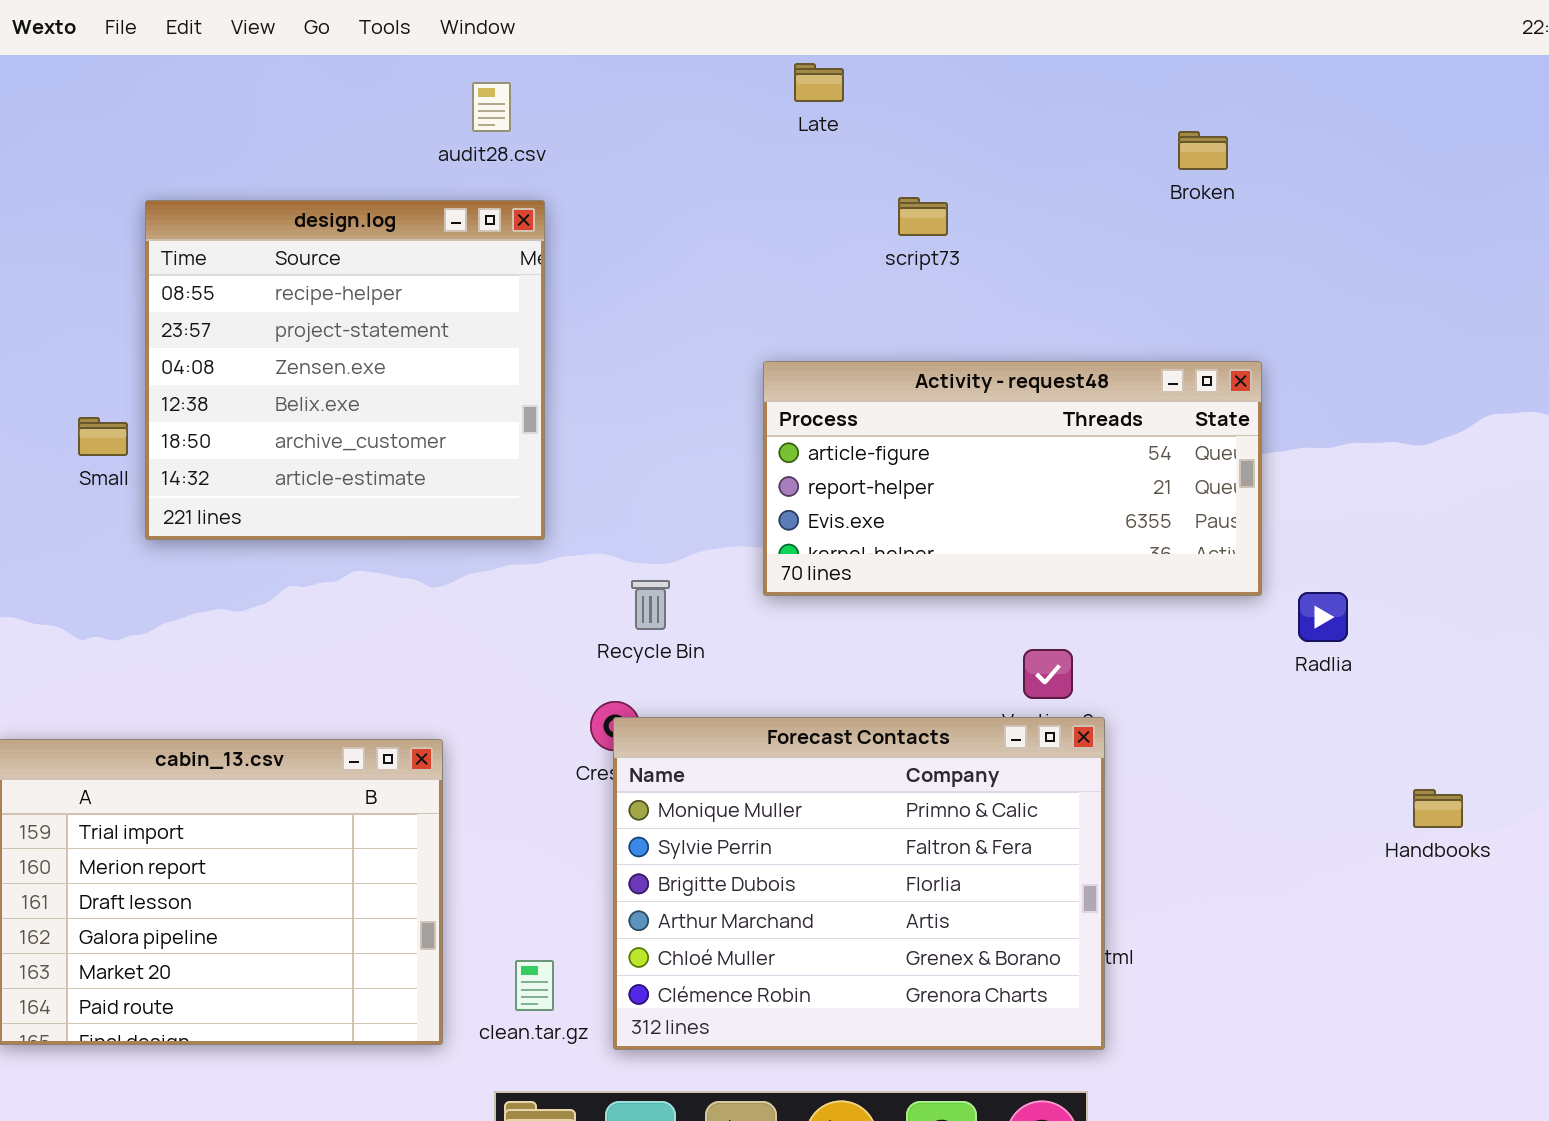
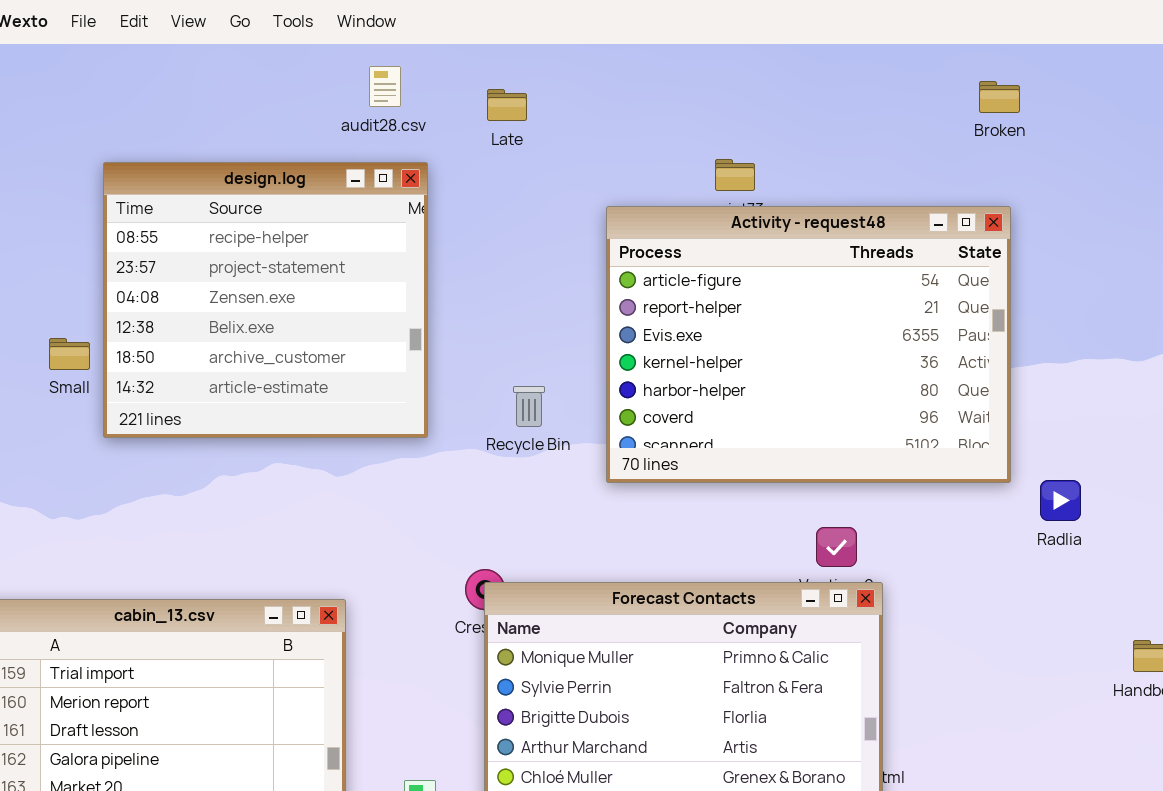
Late: [794,63,844,102] -> [487,89,527,121], moved
Broken: [1178,131,1228,170] -> [979,81,1020,113], moved
Activity - request48: [763,361,1262,596] -> [606,206,1011,483], resized
Recycle Bin: [631,580,670,630] -> [513,386,545,427], moved

